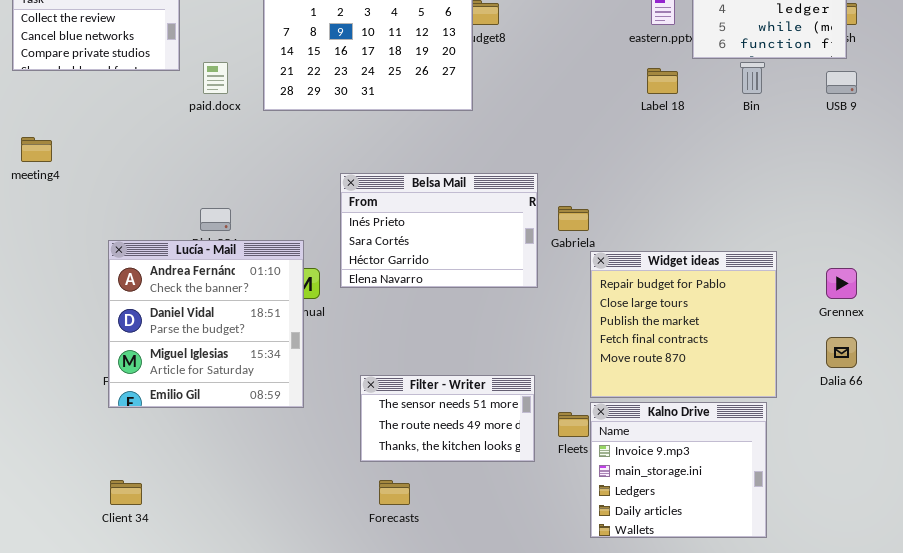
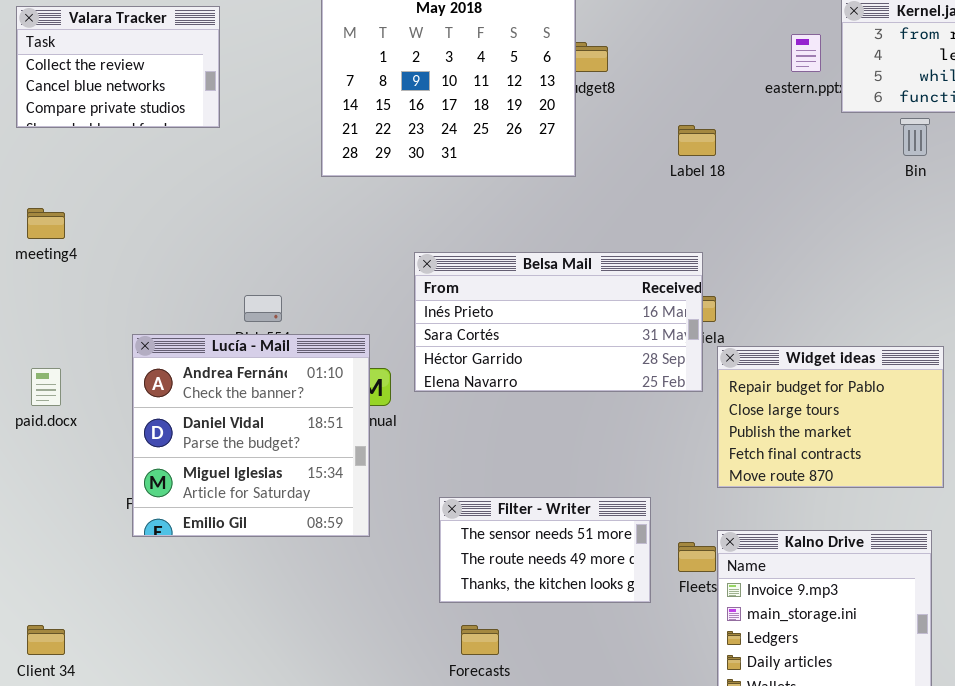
paid.docx: [203,62,228,94] -> [31,368,61,406], moved
Label 18: [647,68,678,94] -> [678,125,716,156], moved
Belsa Mail: [340,173,538,288] -> [414,252,703,392], resized
Widget ideas: [590,251,777,398] -> [717,346,944,488], resized
Client 34: [110,480,142,505] -> [27,625,65,655], moved

